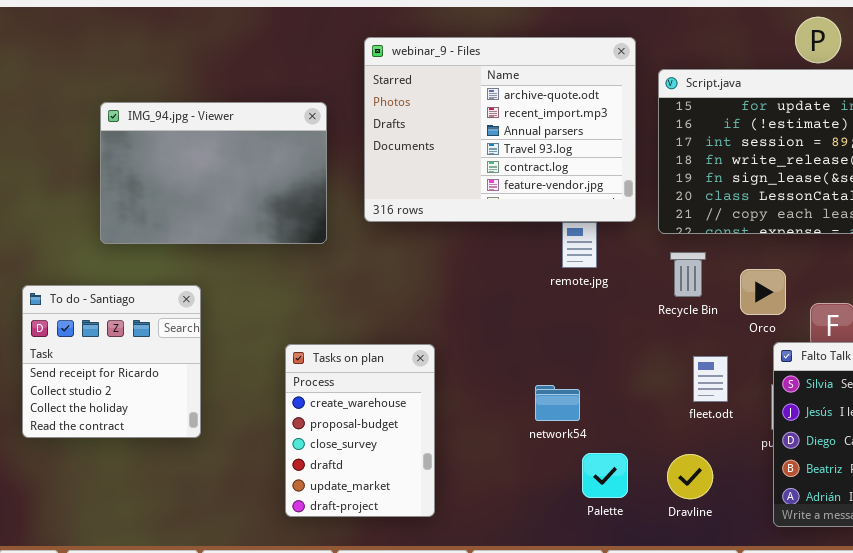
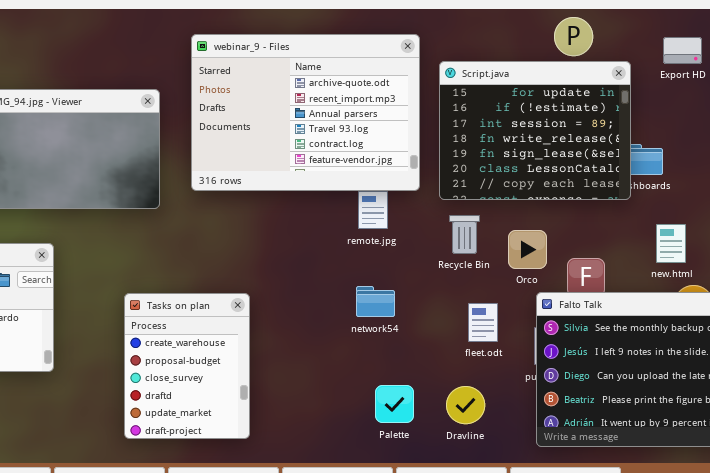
network54: [535,385,580,421] -> [356,286,395,317], moved

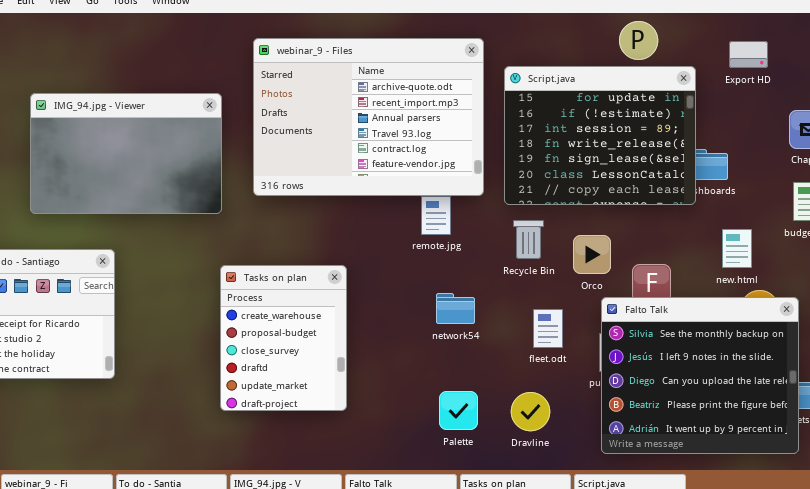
network54: [356,286,395,317] -> [436,293,475,324], moved
Tasks on plan: [124,293,250,439] -> [220,265,347,411], moved

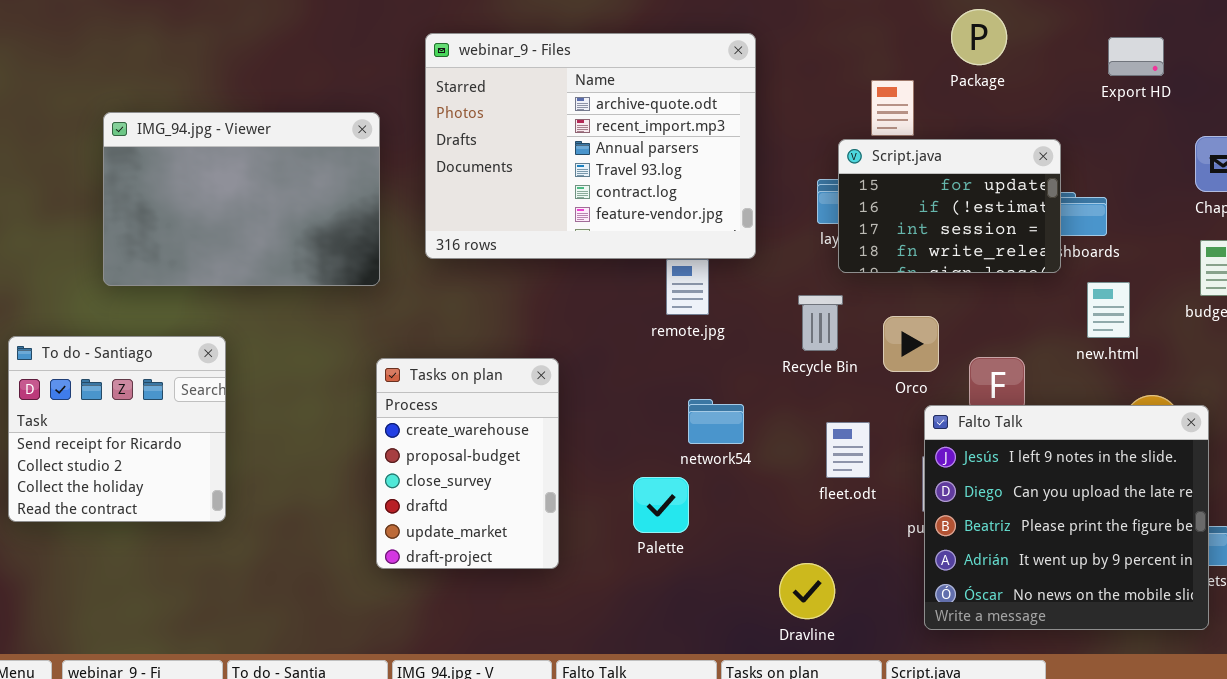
Script.java: [504,66,696,205] -> [838,139,1061,273], resized
new.html: [722,229,752,268] -> [1087,282,1130,338], moved
Falto Talk: [601,297,799,454] -> [924,405,1209,630], scrolled down 1 row
Palette: [439,391,478,430] -> [633,477,689,533], moved
Dravline: [511,392,550,431] -> [779,563,835,619], moved

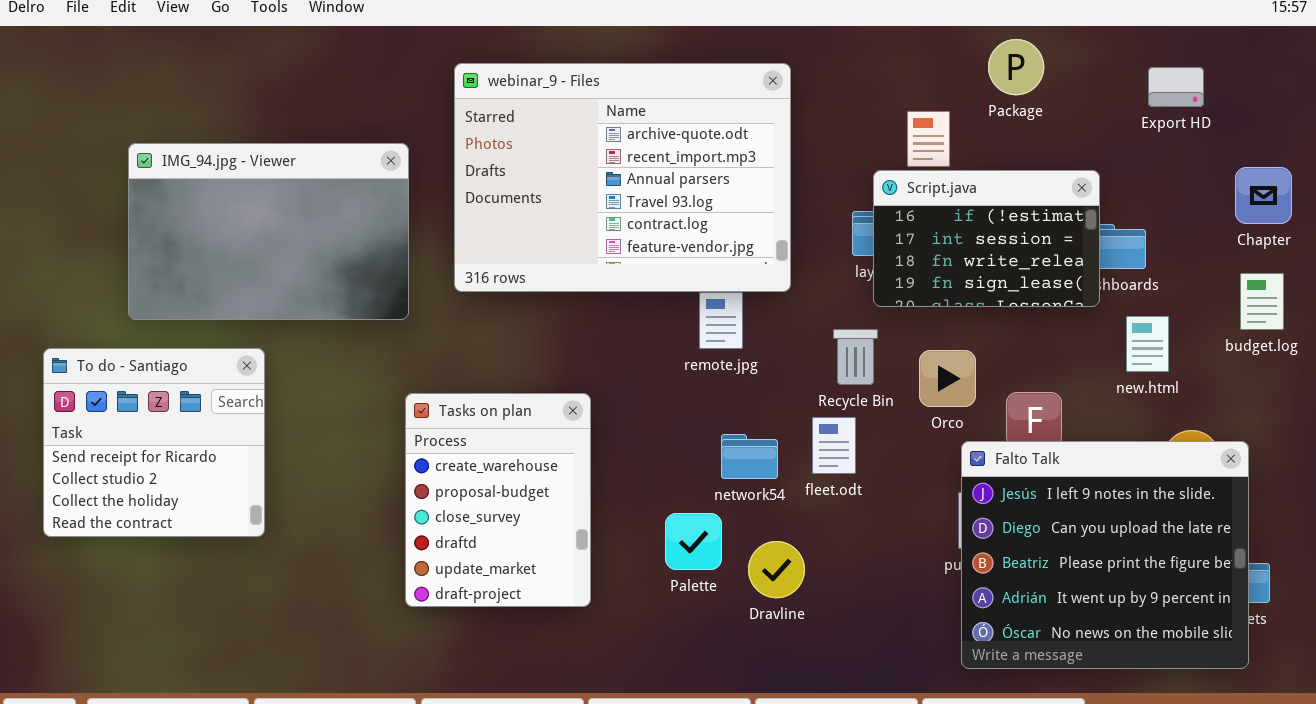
Script.java: [838,139,1061,273] -> [873,170,1100,307], scrolled down 1 row
To do - Santiago: [8,336,226,522] -> [43,348,265,537], moved
fleet.odt: [826,422,870,478] -> [812,417,856,474], moved
Dravline: [779,563,835,619] -> [748,541,805,598], moved

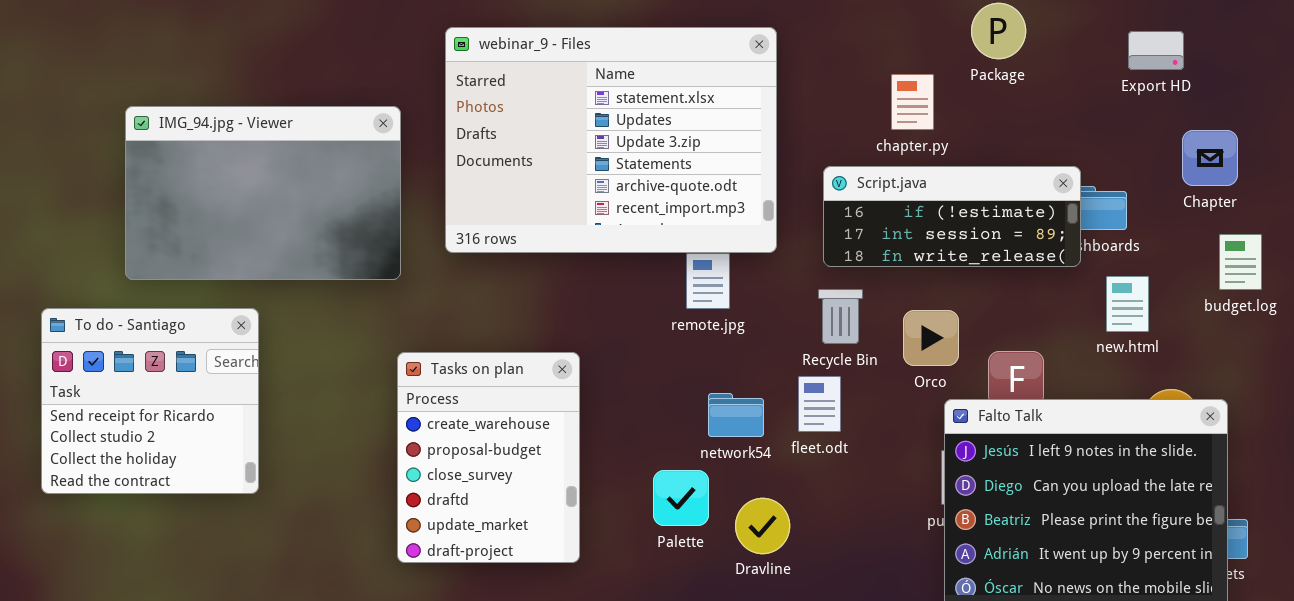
webinar_9 - Files: [454,63,791,292] -> [445,27,777,253], scrolled up 4 rows
Chapter: [1235,167,1292,224] -> [1182,130,1238,186], moved
Script.java: [873,170,1100,307] -> [823,166,1081,267], resized

